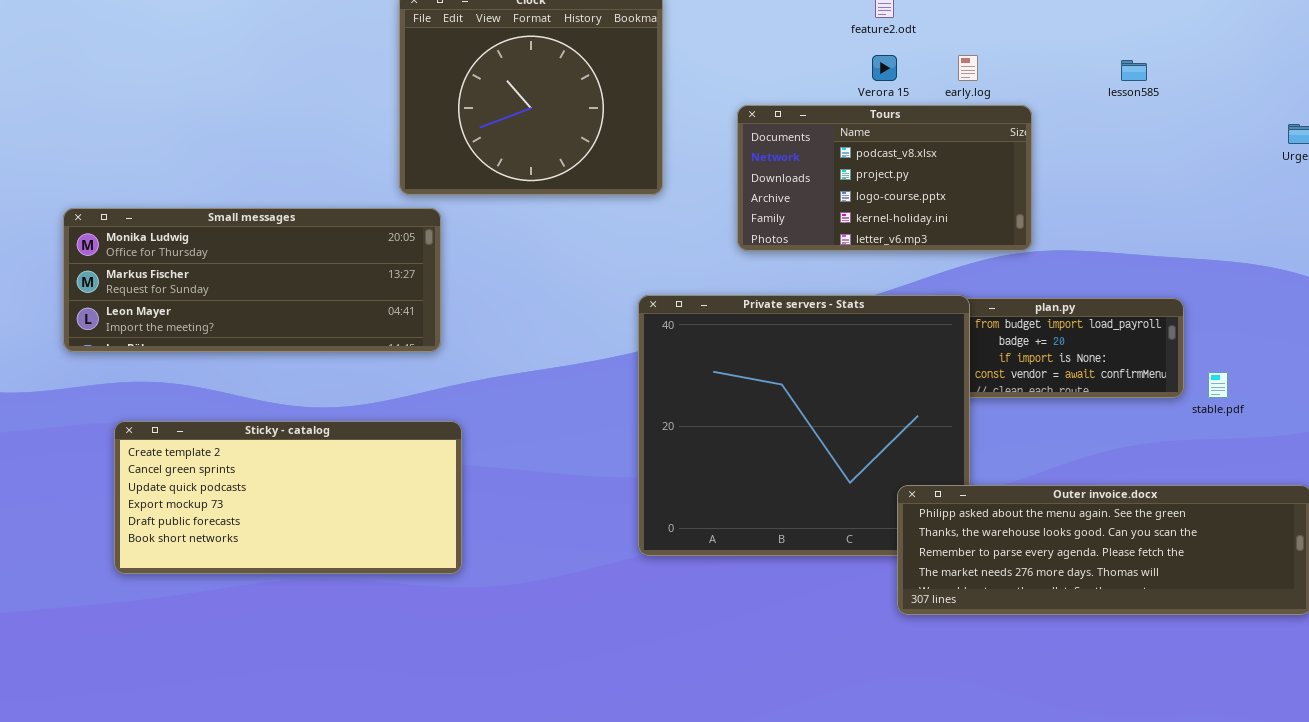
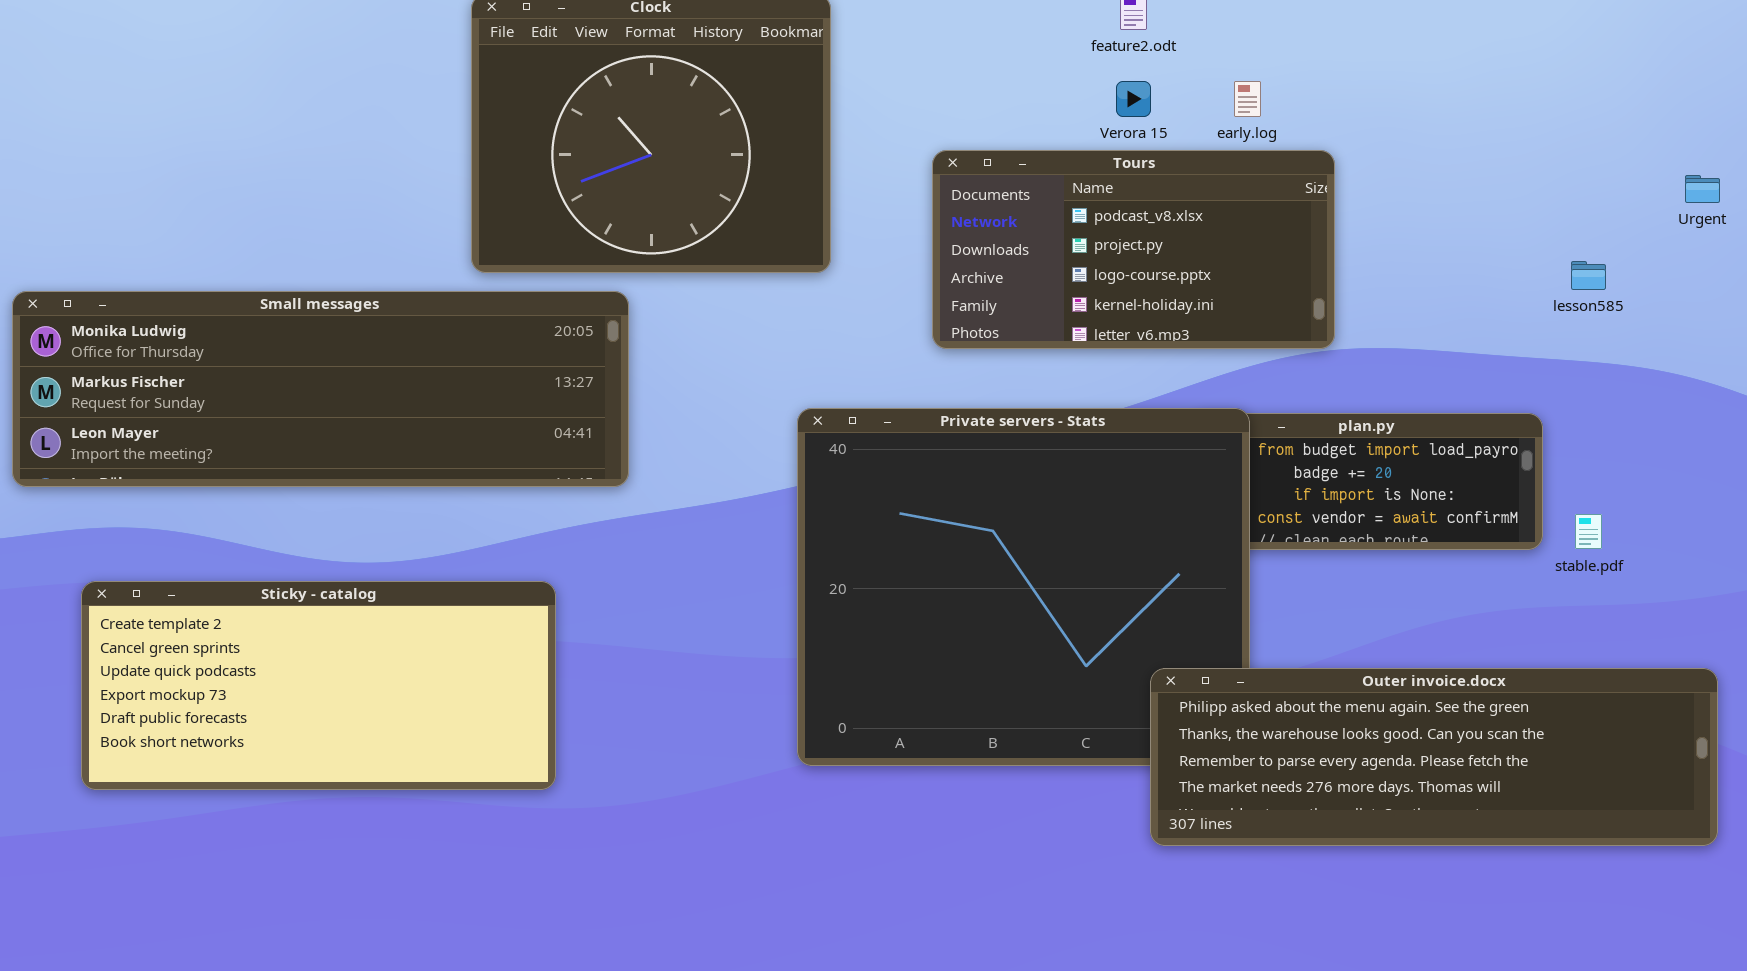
lesson585: [1121,60,1147,81] -> [1571,261,1606,290], moved
Small messages: [63,208,441,352] -> [12,291,629,487], resized

